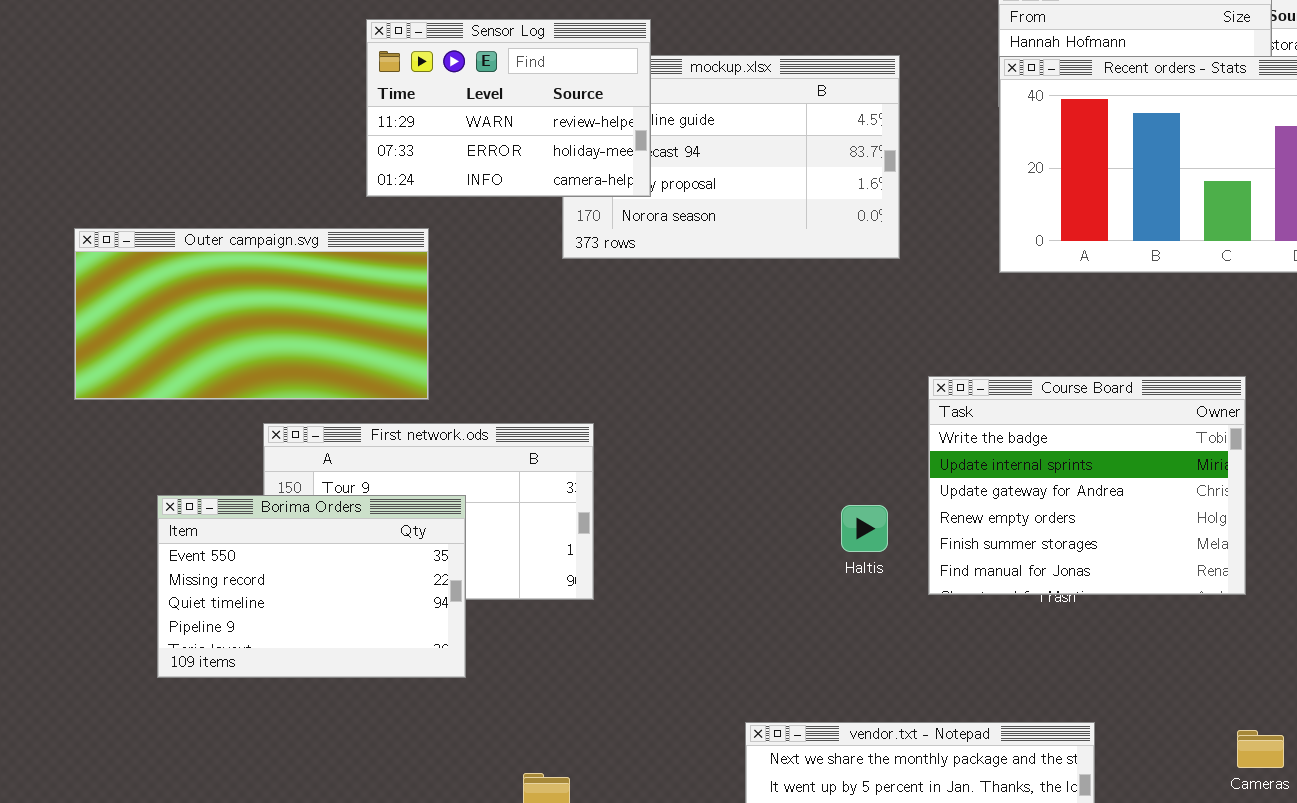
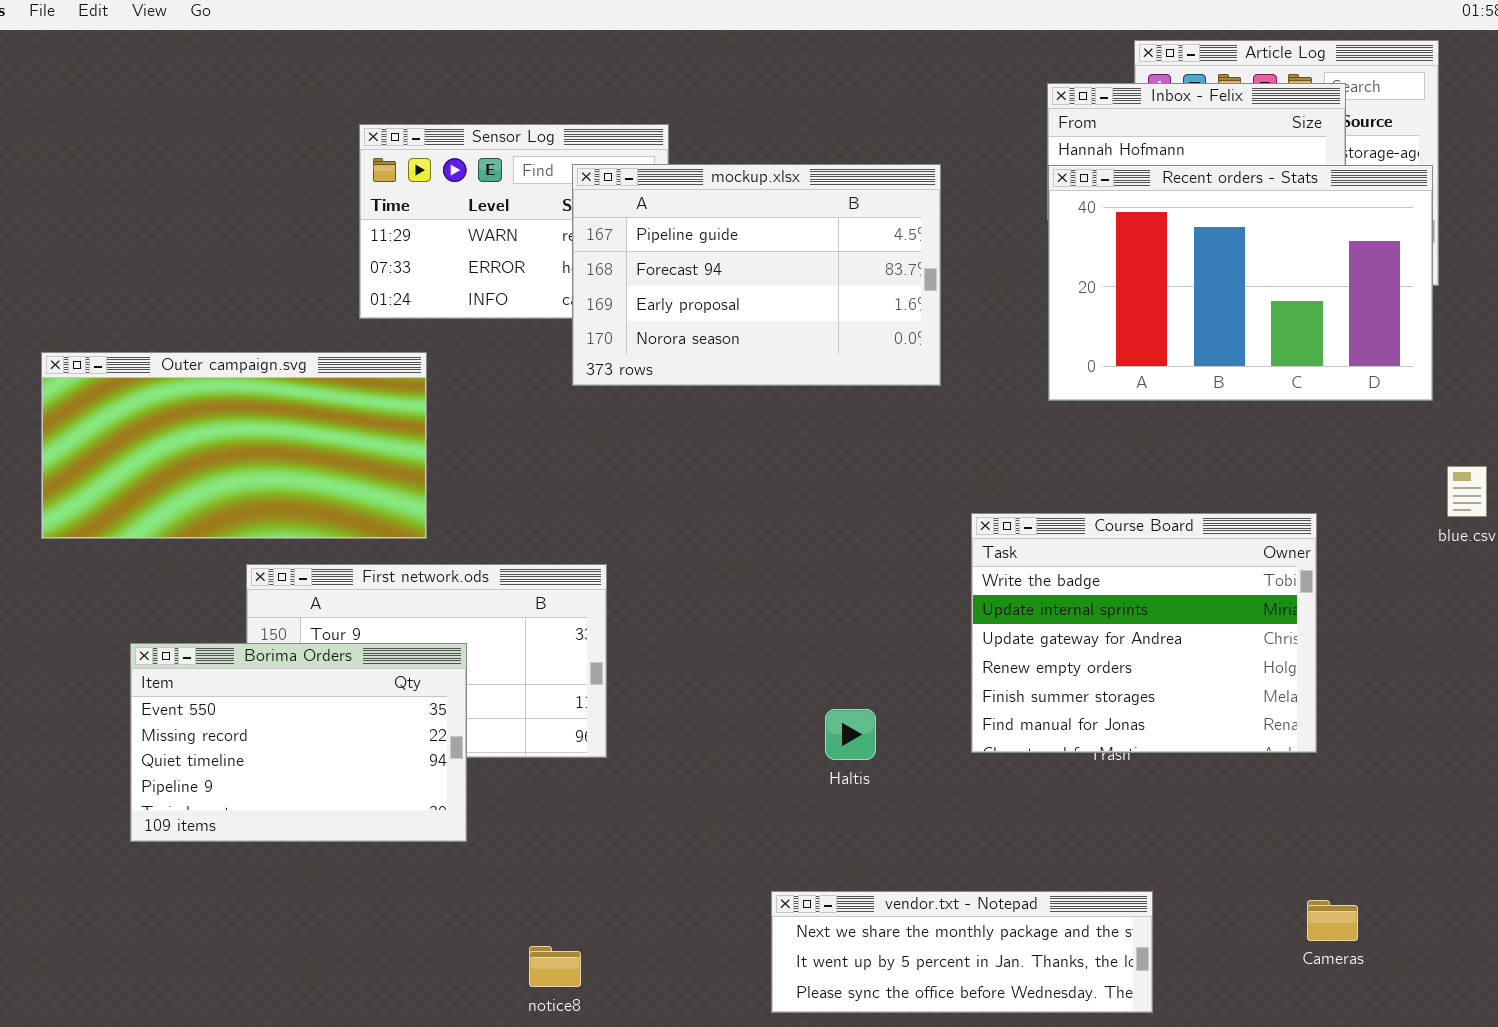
mockup.xlsx: [562,55,900,259] -> [572,164,941,386], raised
Haltis: [841,505,888,552] -> [825,709,876,760], moved

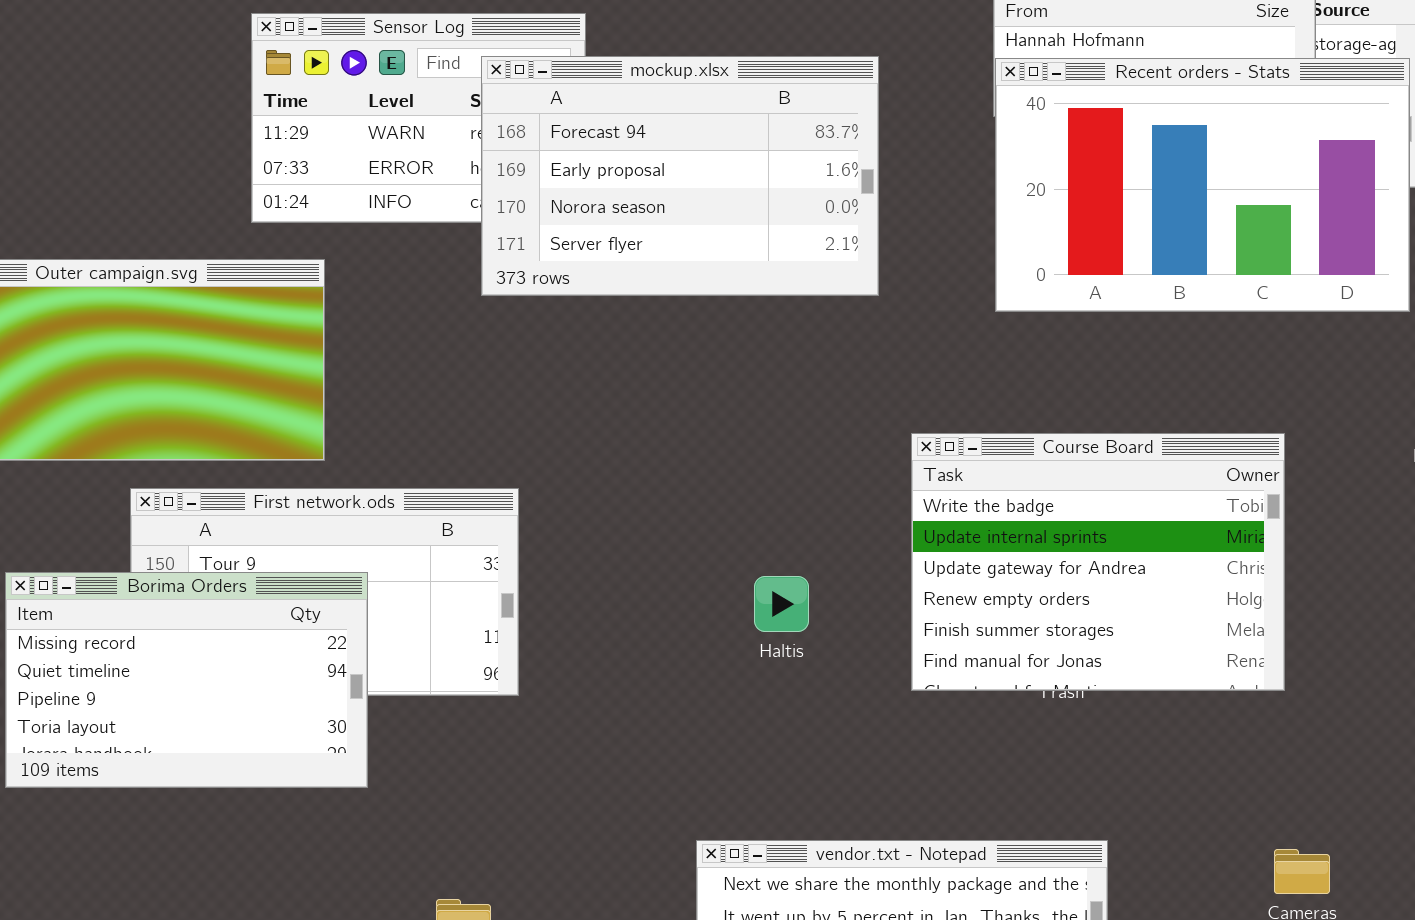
mockup.xlsx: [572,164,941,386] -> [481,56,879,296], scrolled down 1 row
Borima Orders: [130,643,467,842] -> [5,572,368,788], scrolled down 1 row
Haltis: [825,709,876,760] -> [754,576,809,632], moved

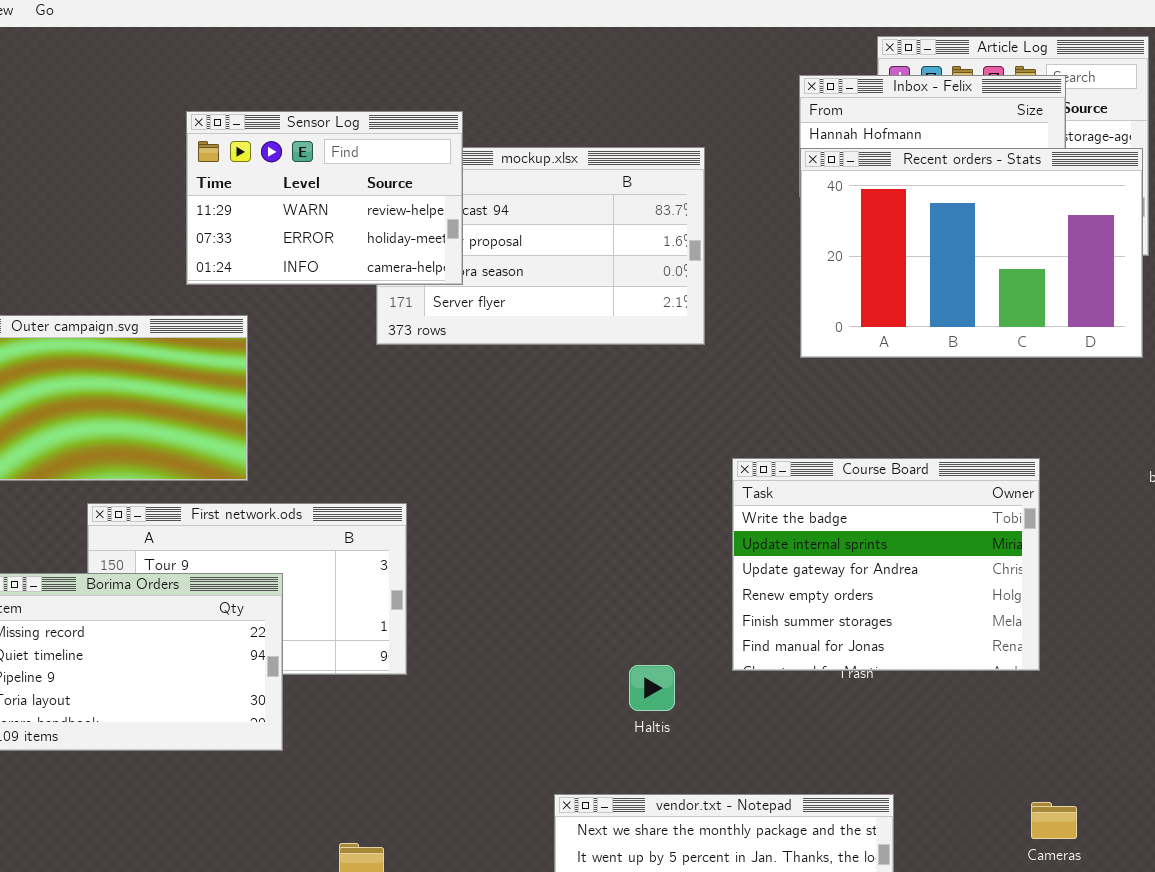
Sensor Log: [251,13,586,223] -> [186,111,463,285], raised
Haltis: [754,576,809,632] -> [629,665,675,711], moved

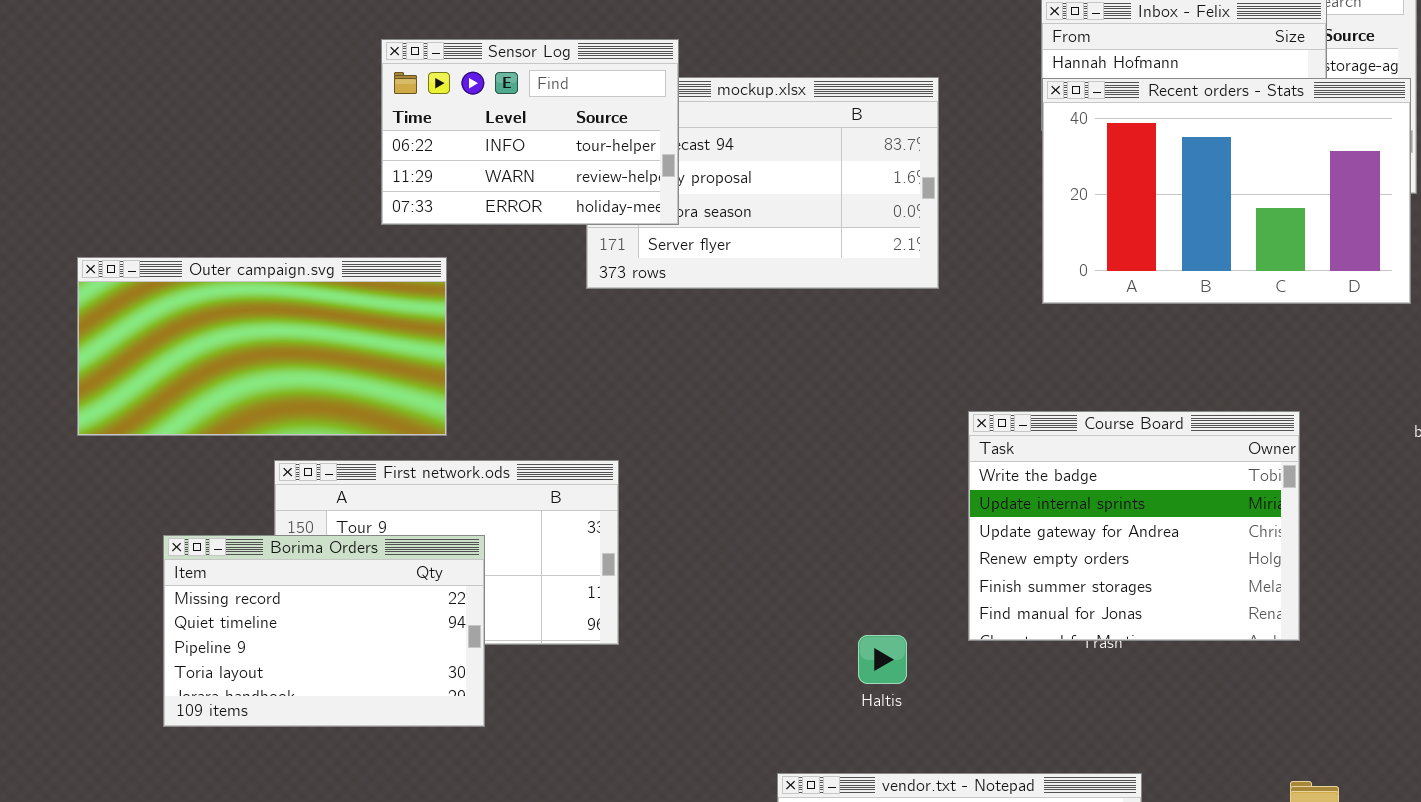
Sensor Log: [186,111,463,285] -> [381,39,679,225], scrolled up 1 row

